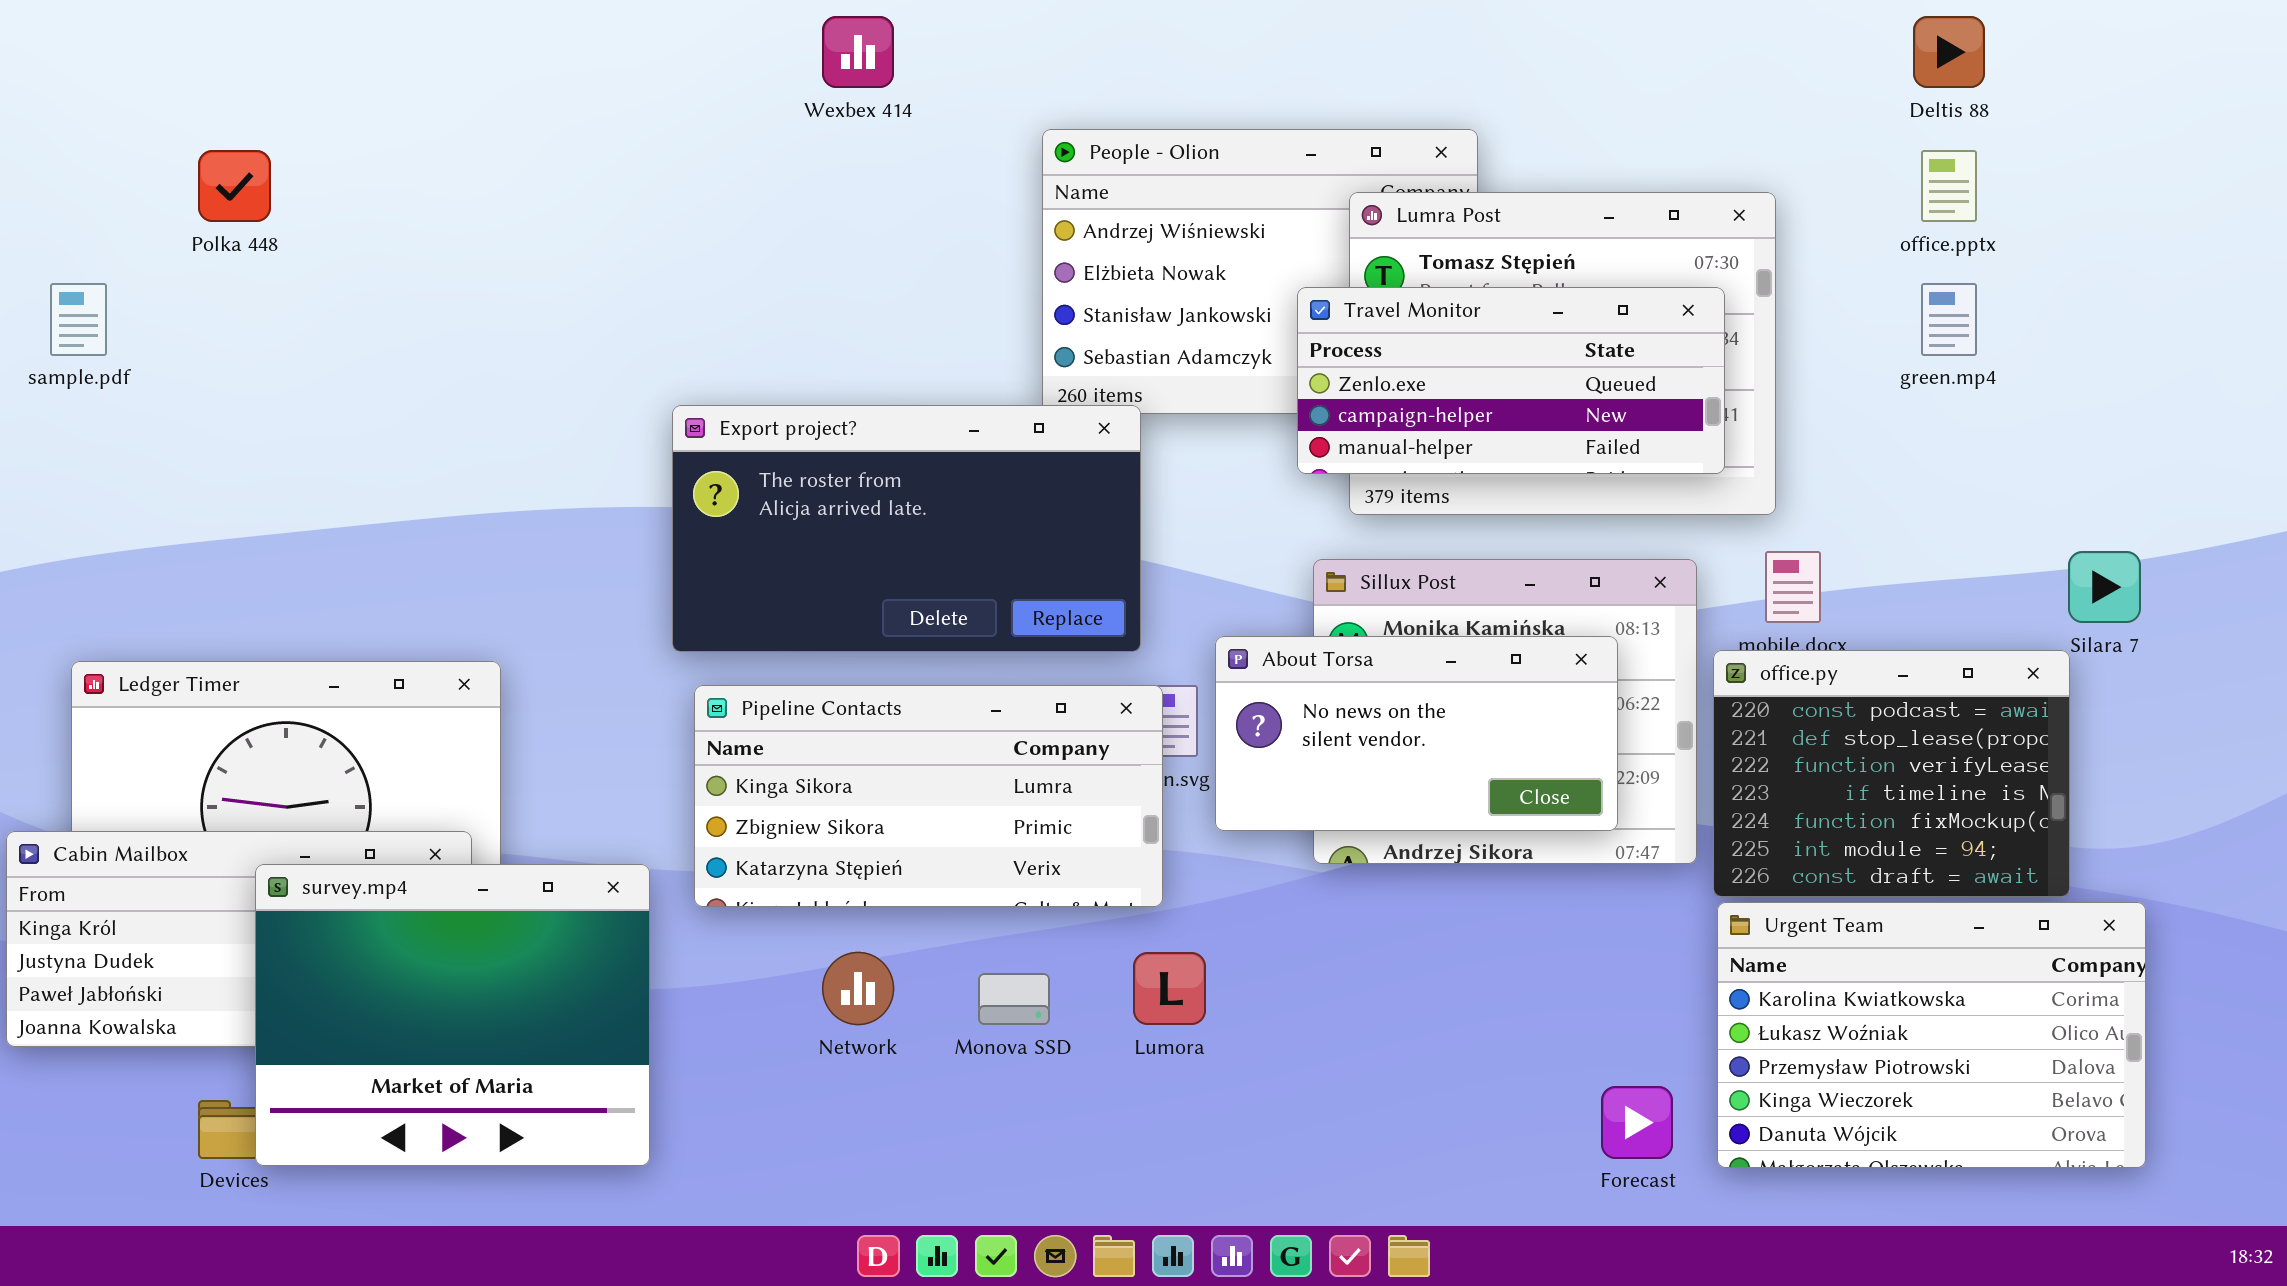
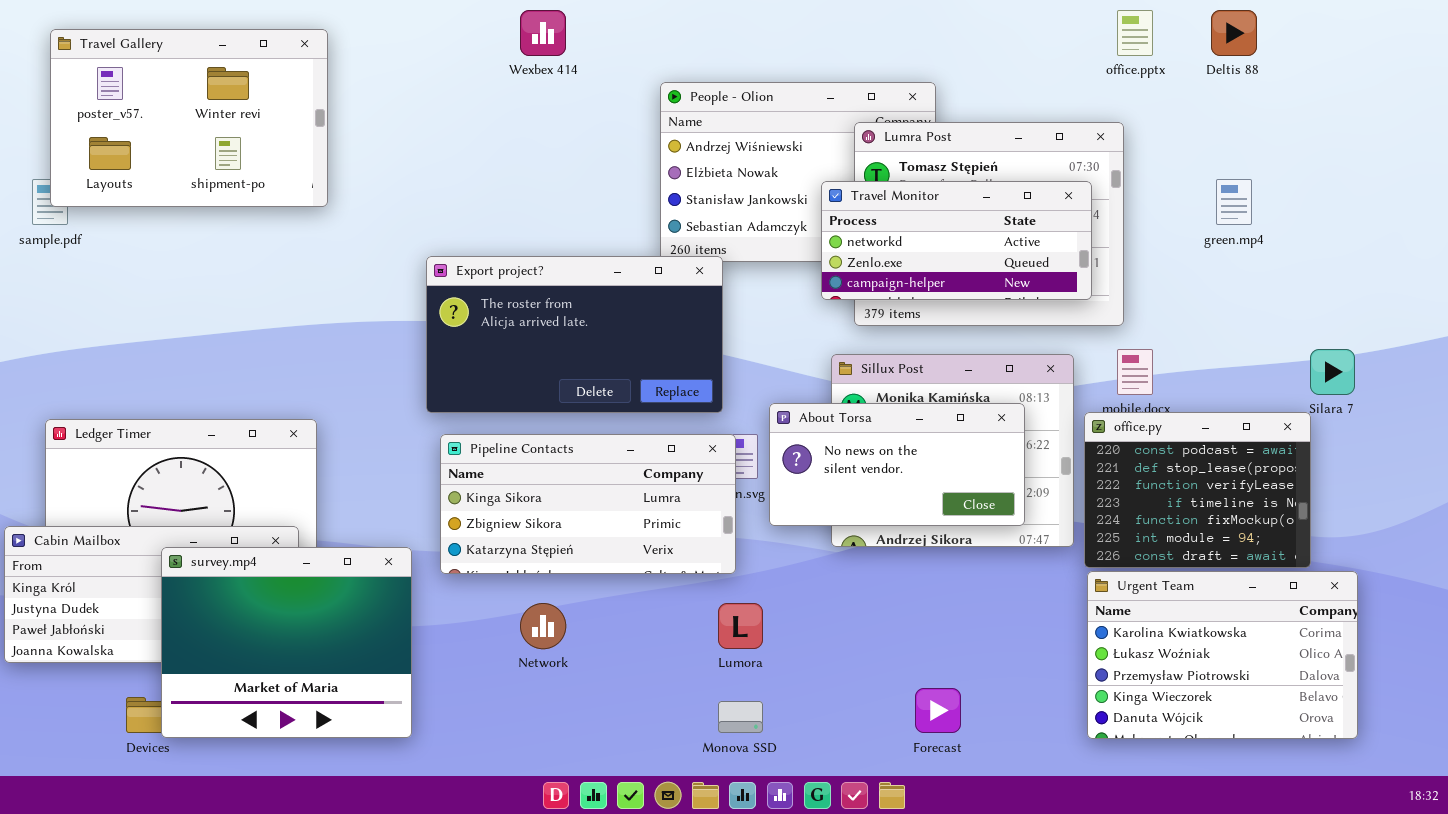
Travel Gallery: none -> [50,29,328,207], opened
office.pptx: [1921,150,1977,222] -> [1117,10,1153,56], moved
Travel Monitor: [1297,287,1725,474] -> [821,181,1092,300], scrolled up 1 row
Monova SSD: [978,973,1050,1025] -> [718,701,763,733], moved
Forecast: [1601,1086,1673,1159] -> [915,688,961,733], moved

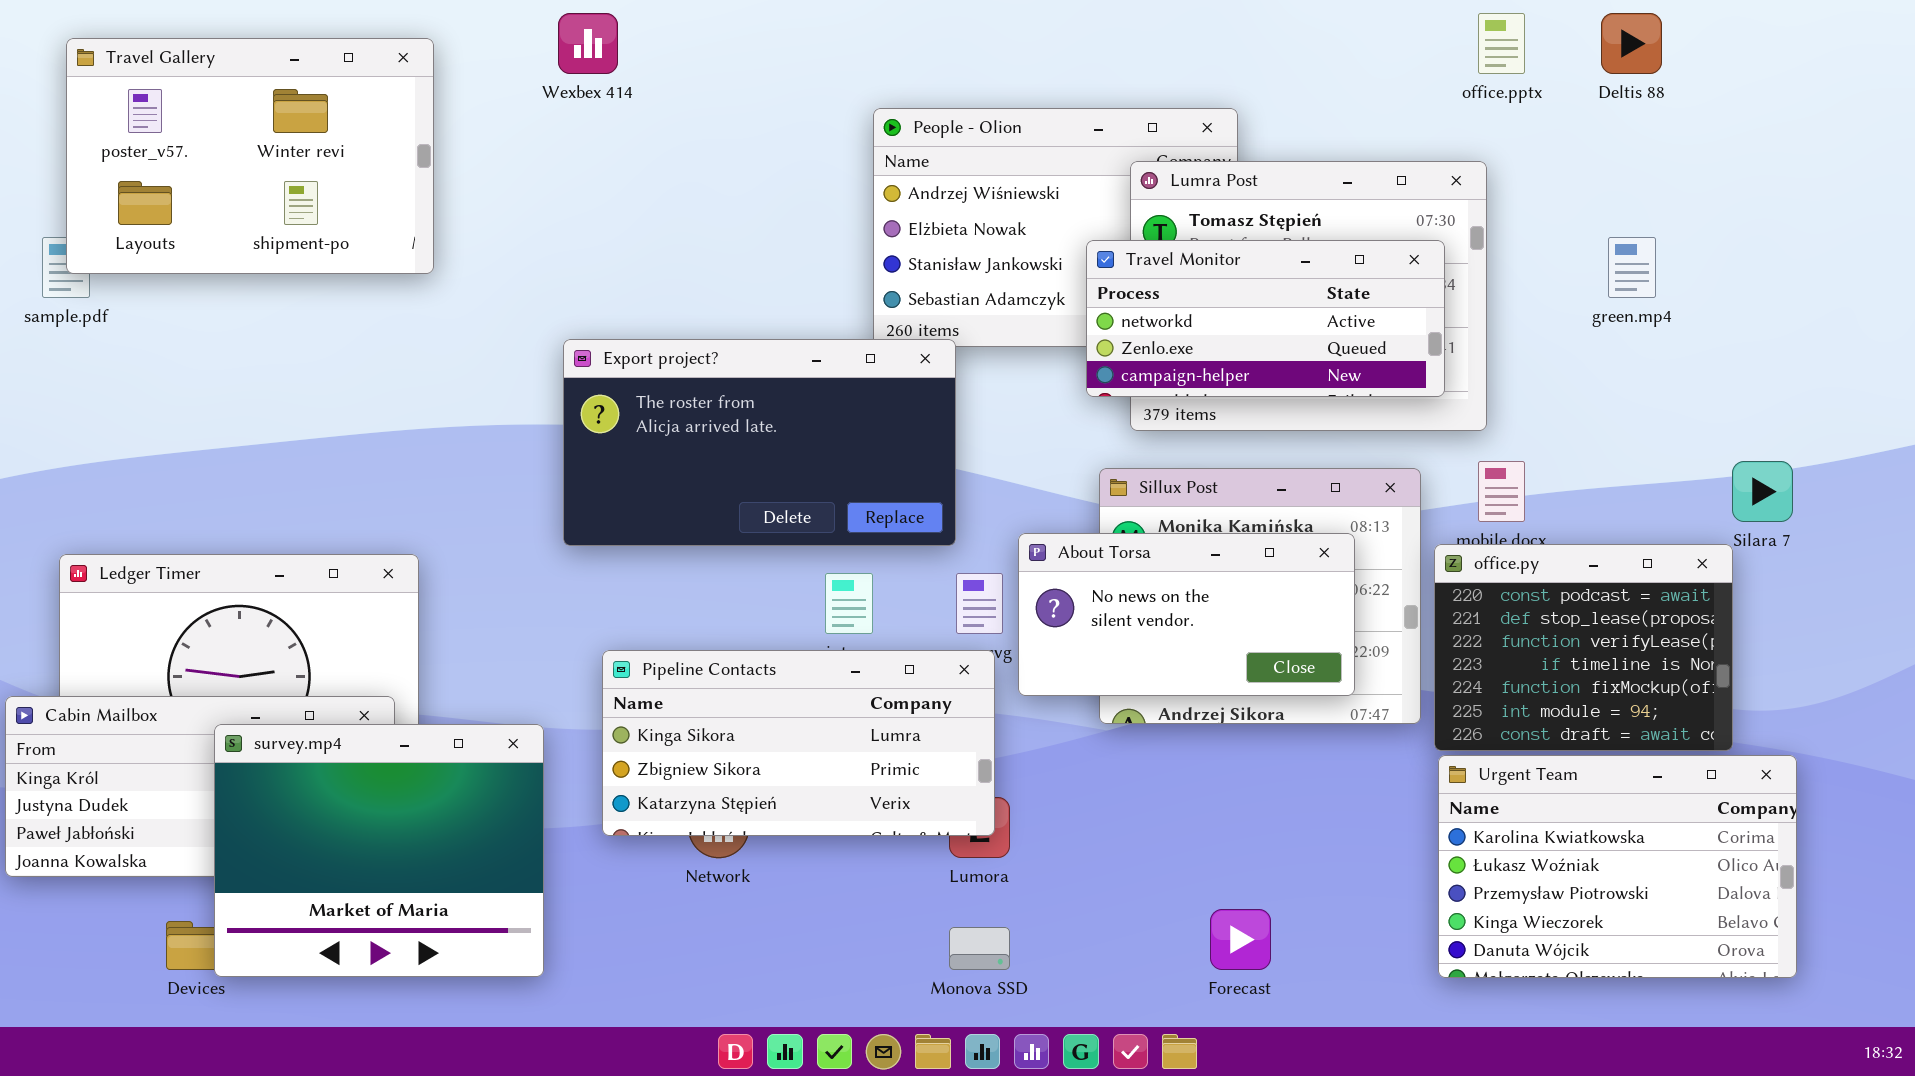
Wexbex 414: [520,10,566,56] -> [558,13,618,74], moved
Pipeline Contacts: [440,434,736,574] -> [602,650,995,836], moved

